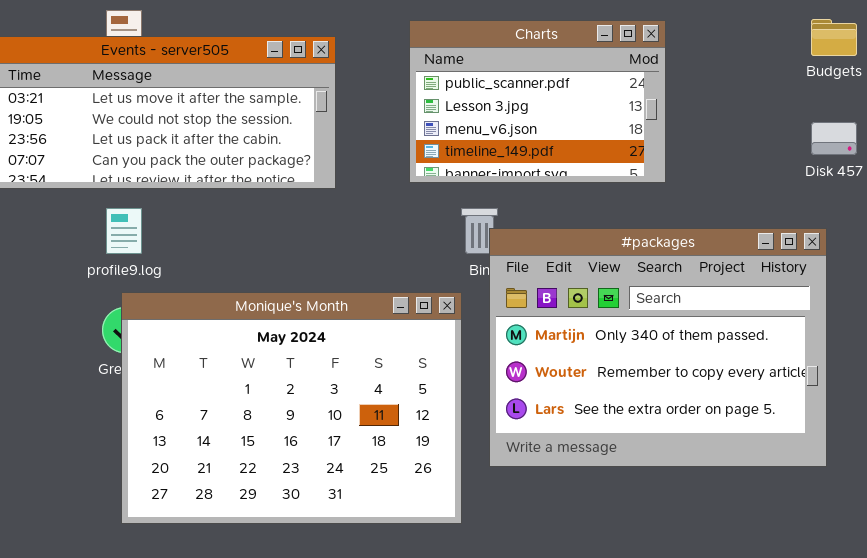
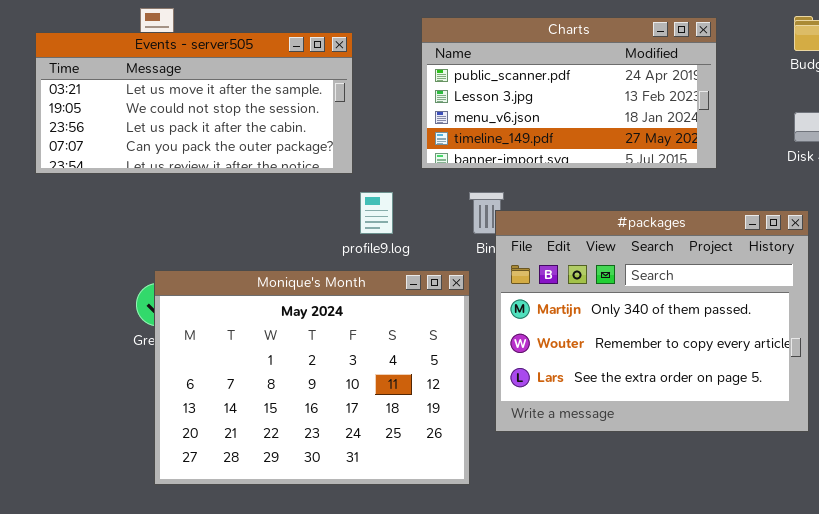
Charts: [409,20,666,183] -> [421,17,717,169], resized
profile9.log: [106,208,142,254] -> [360,192,393,234], moved

